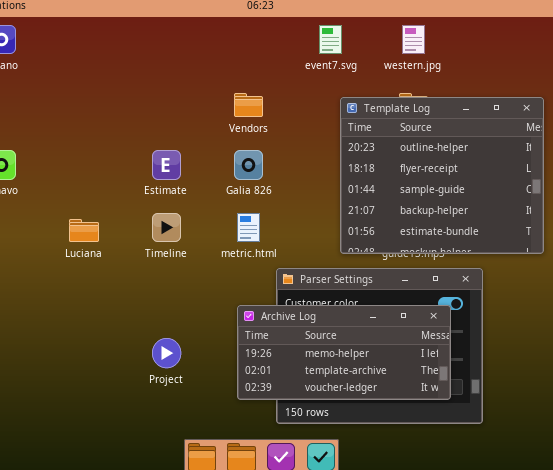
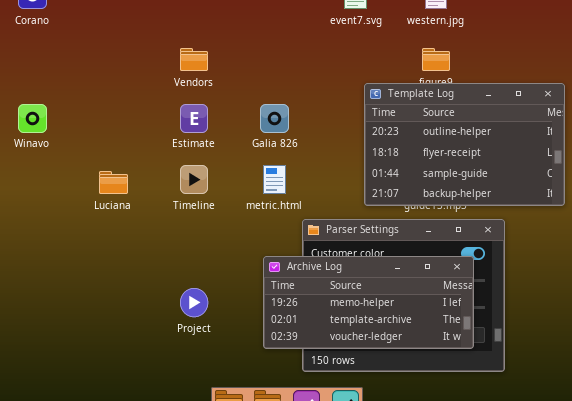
Vendors: [234,93,263,117] -> [180,48,208,71], moved
Template Log: [340,97,544,254] -> [364,83,565,206], resized

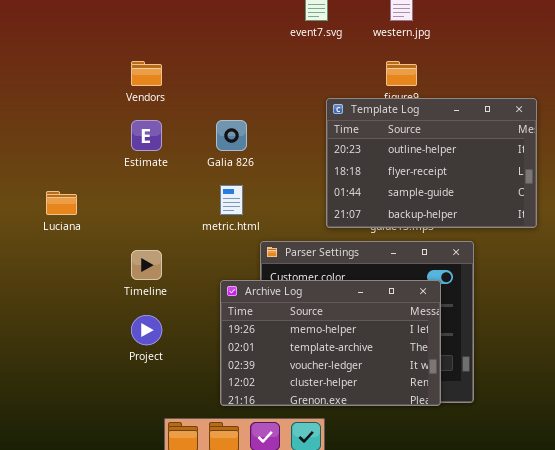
Timeline: [180,165,208,194] -> [131,250,162,280], moved
Archive Log: [263,256,474,349] -> [220,280,441,406], resized

